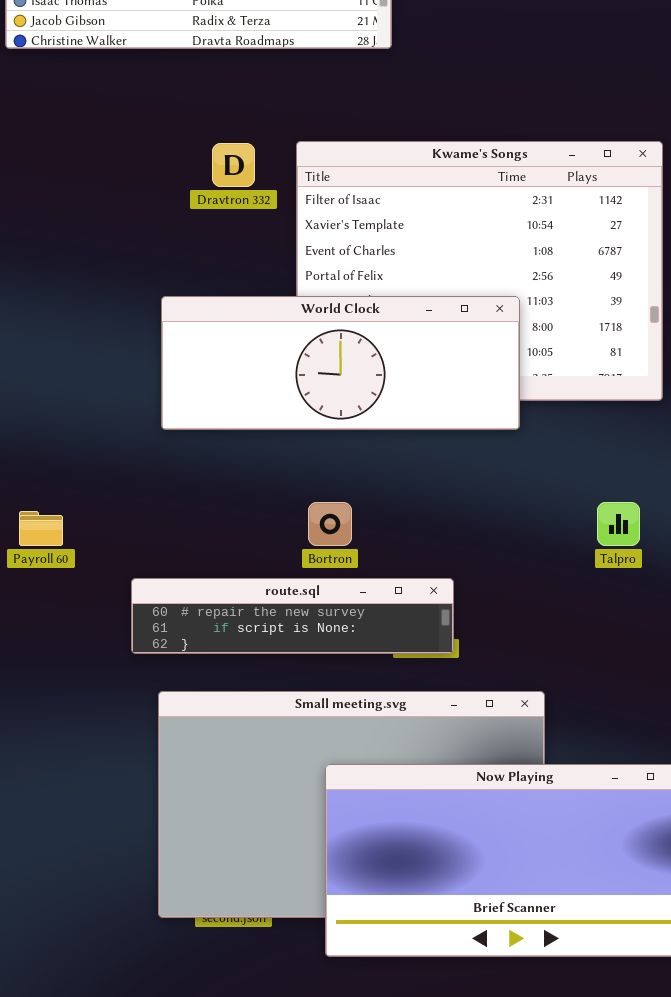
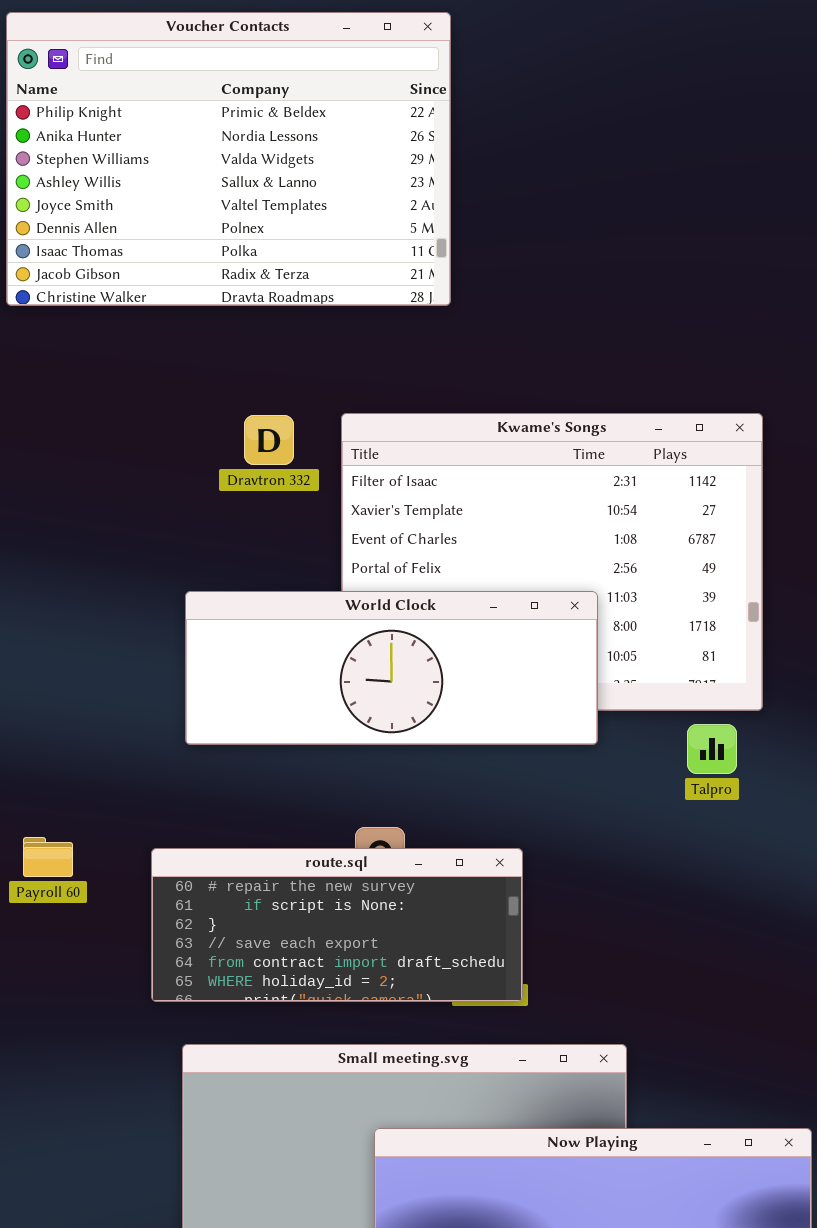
Talpro: [597,502,640,546] -> [687,724,737,774], moved
route.sql: [131,578,454,654] -> [151,848,523,1002], resized

